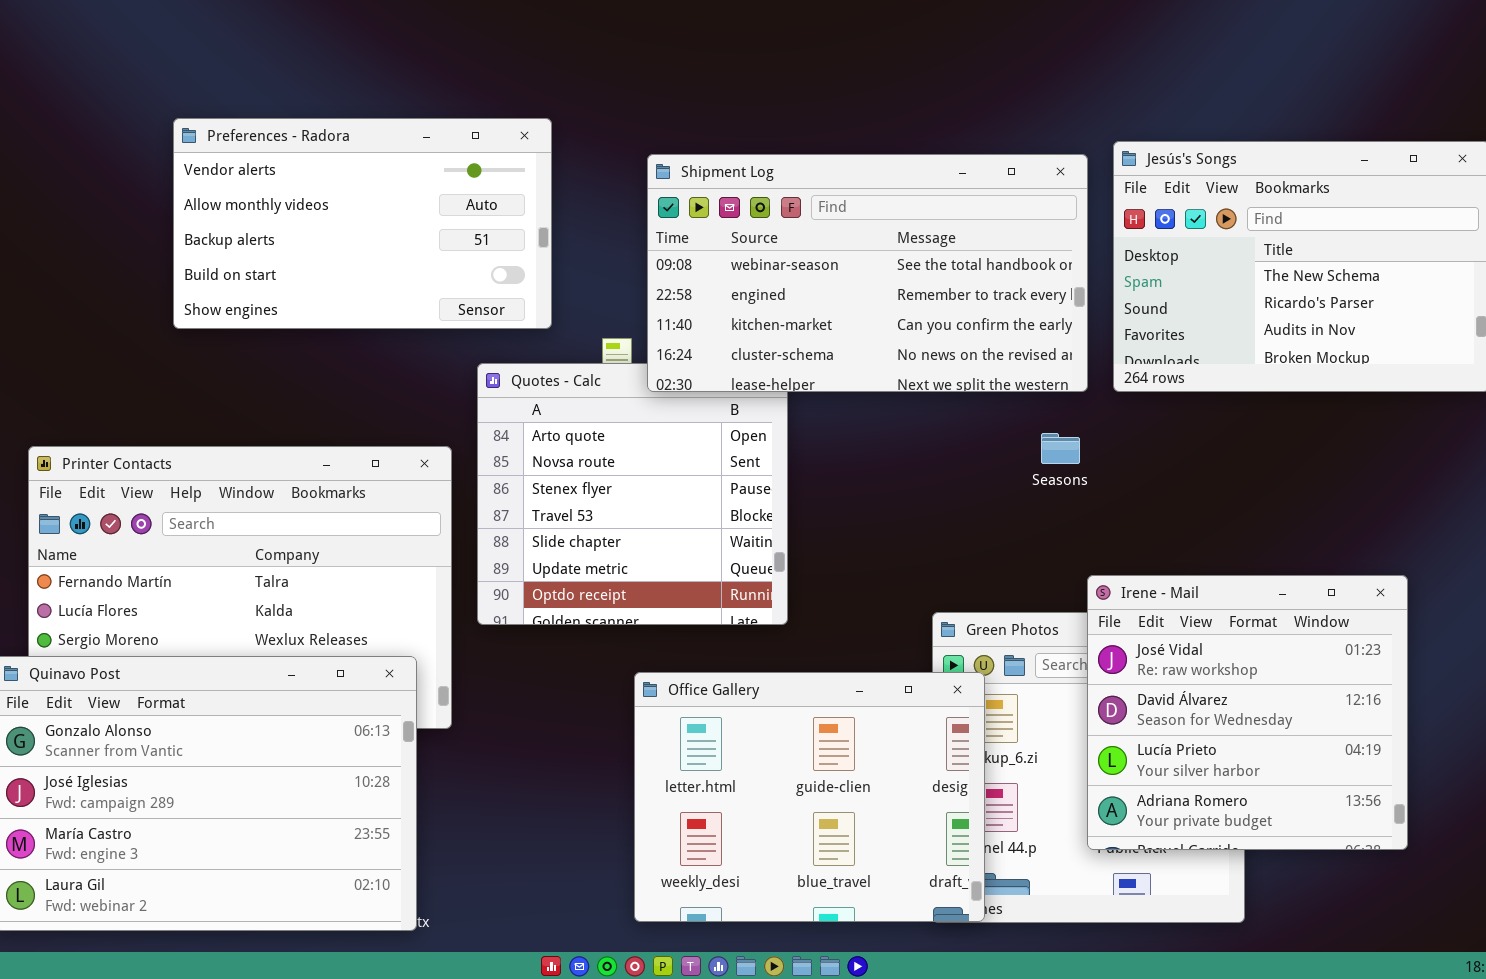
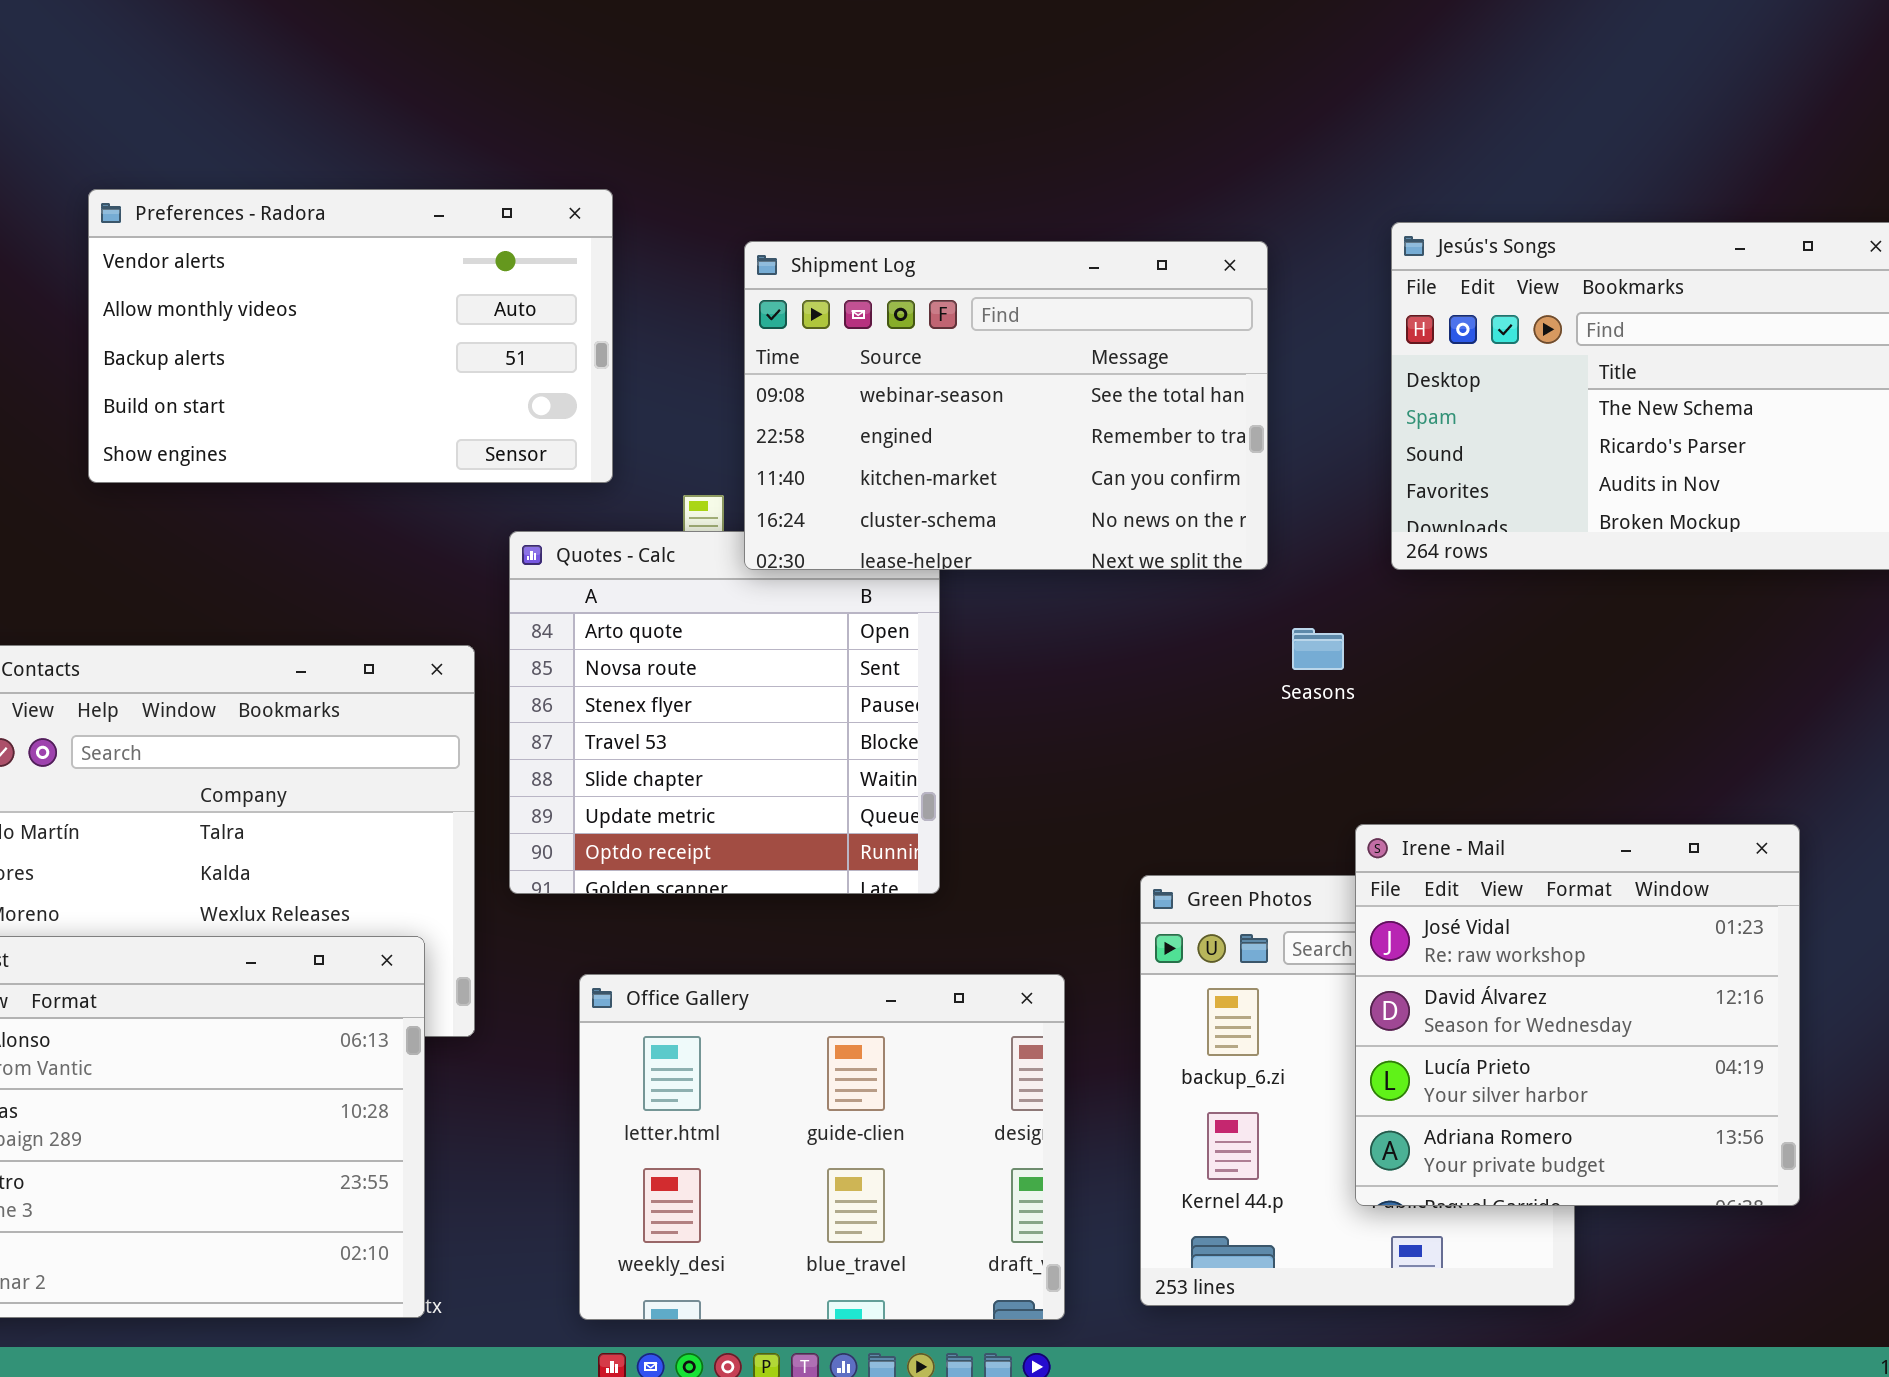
Shipment Log: [647,154,1088,392] -> [744,241,1268,570], resized
Office Gallery: [634,672,985,922] -> [579,974,1065,1320], moved

